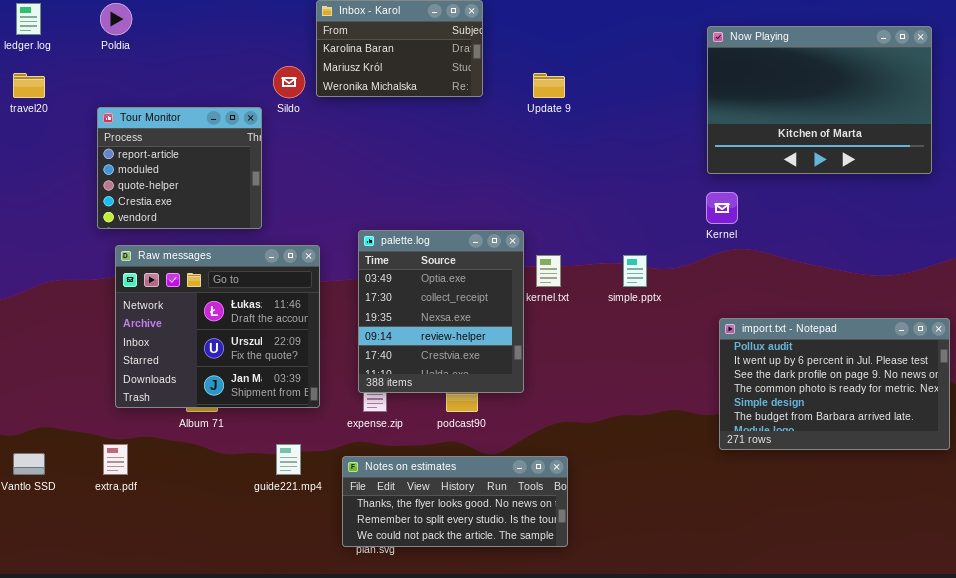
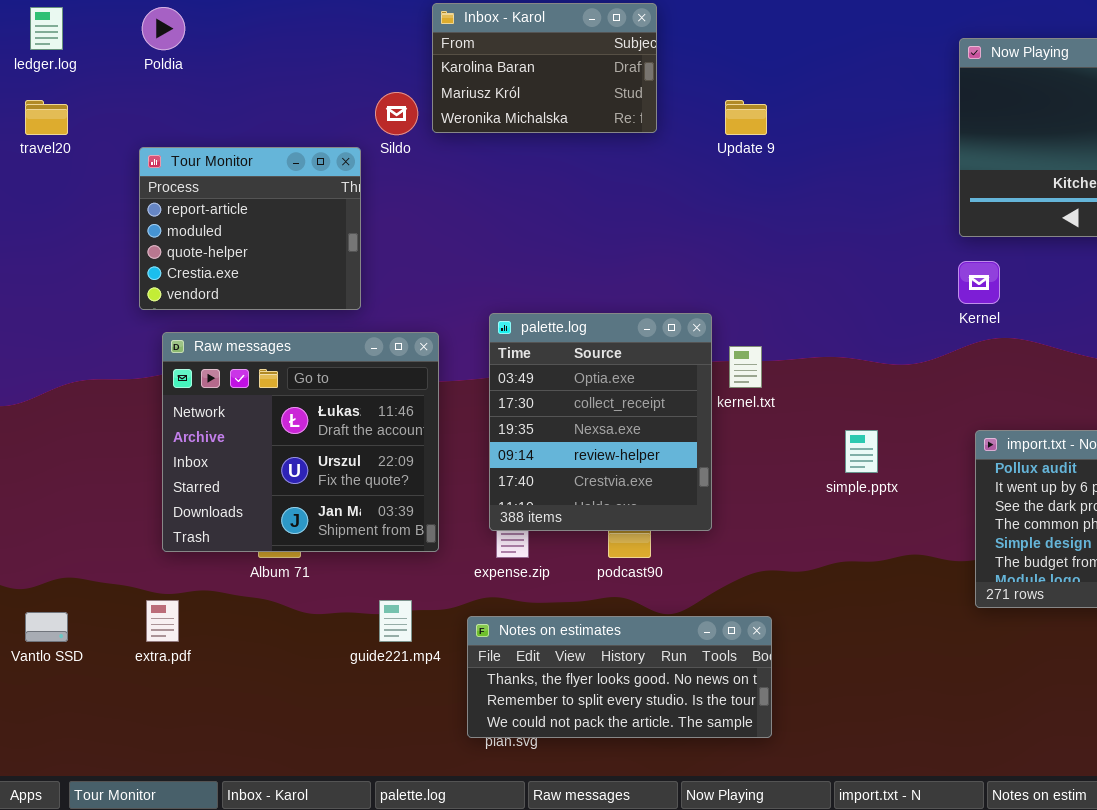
simple.pptx: [623,255,647,287] -> [845,430,878,473], moved

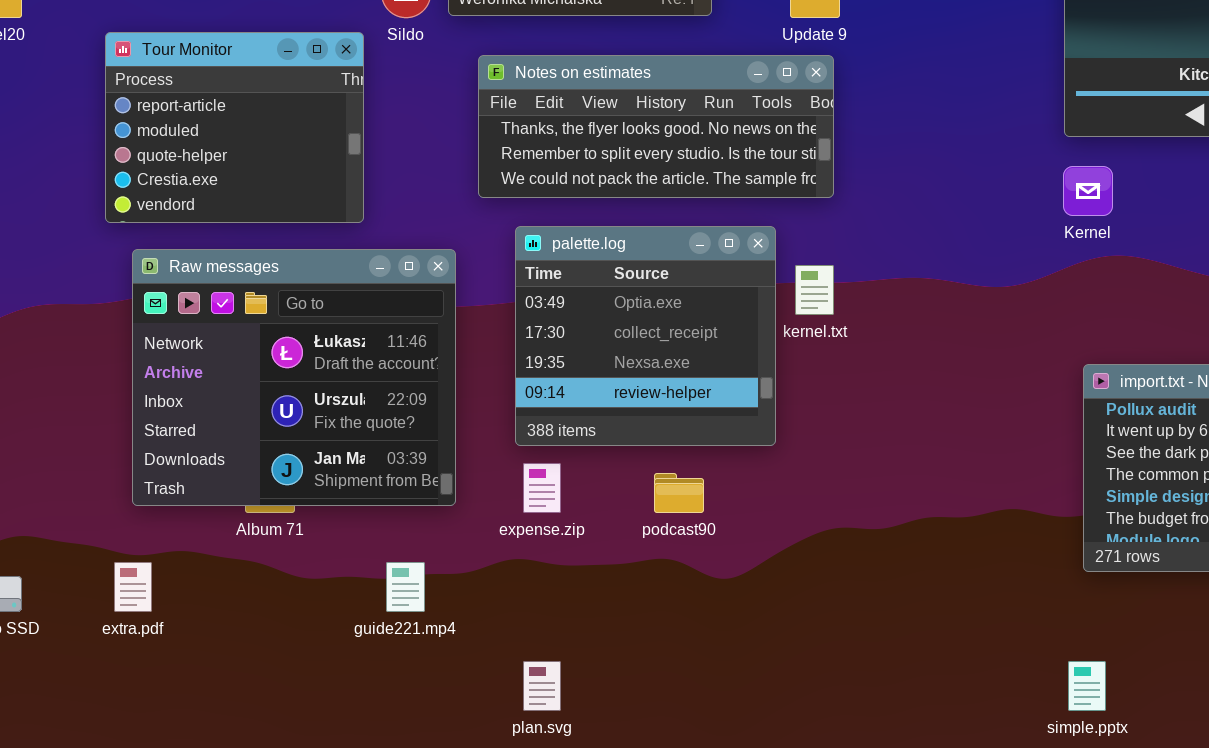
palette.log: [489,313,712,531] -> [515,226,776,446], resized
simple.pptx: [845,430,878,473] -> [1068,661,1106,711], moved
Notes on estimates: [467,616,772,738] -> [478,55,834,198], moved

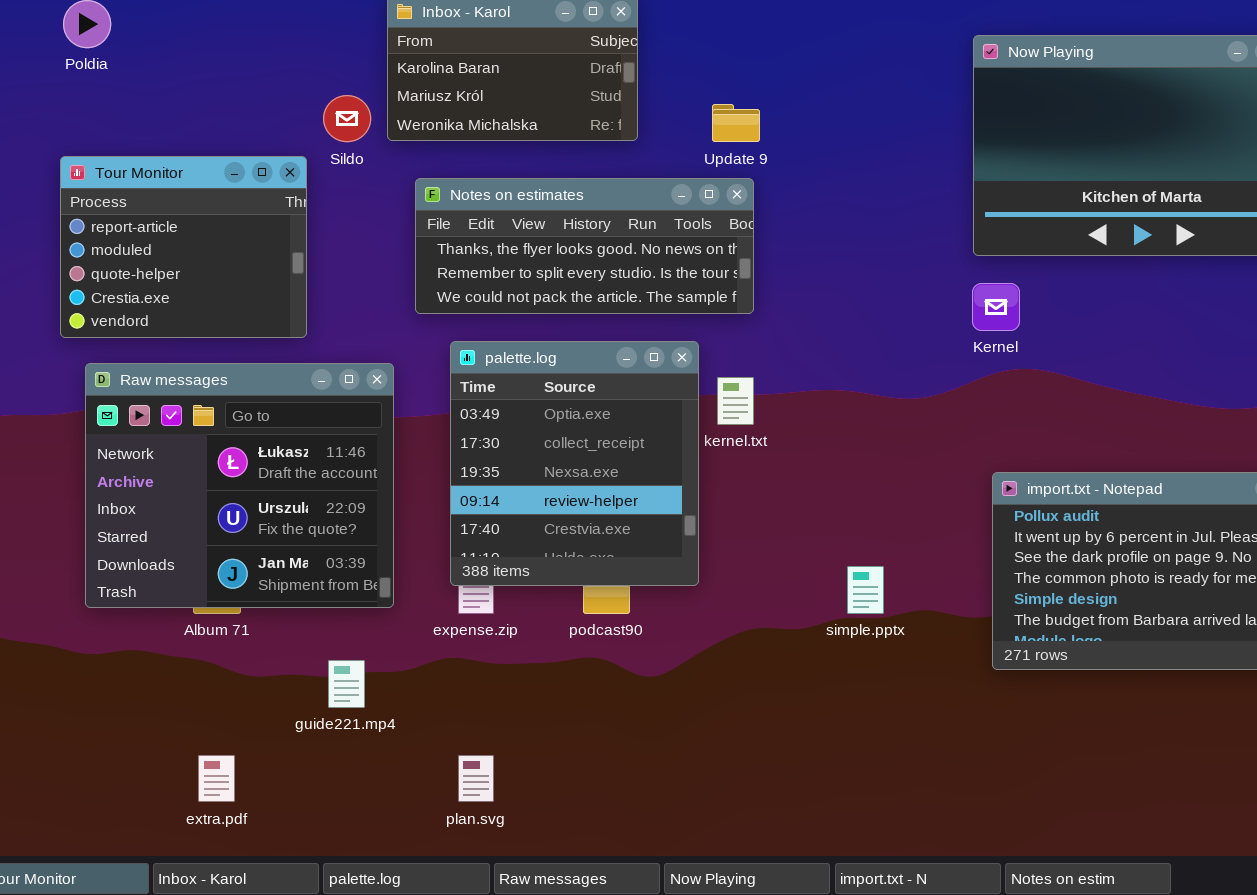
palette.log: [515,226,776,446] -> [450,341,699,586], resized
extra.pdf: [114,562,152,612] -> [198,755,235,802], moved
simple.pptx: [1068,661,1106,711] -> [847,566,884,614], moved

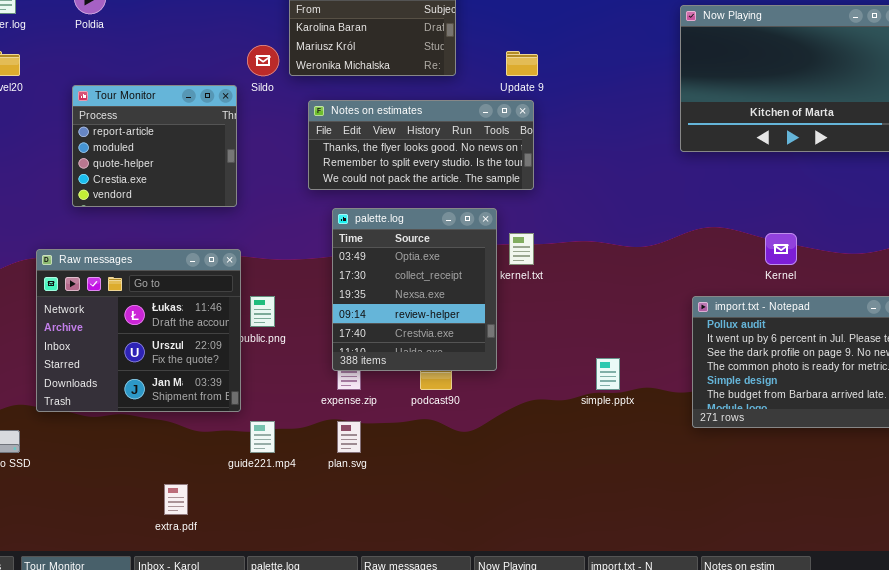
Kernel: [972,283,1020,331] -> [765,233,797,265], moved
Raw messages: [85,363,394,608] -> [36,249,241,412], moved
plan.svg: [458,755,494,802] -> [337,421,361,453], moved

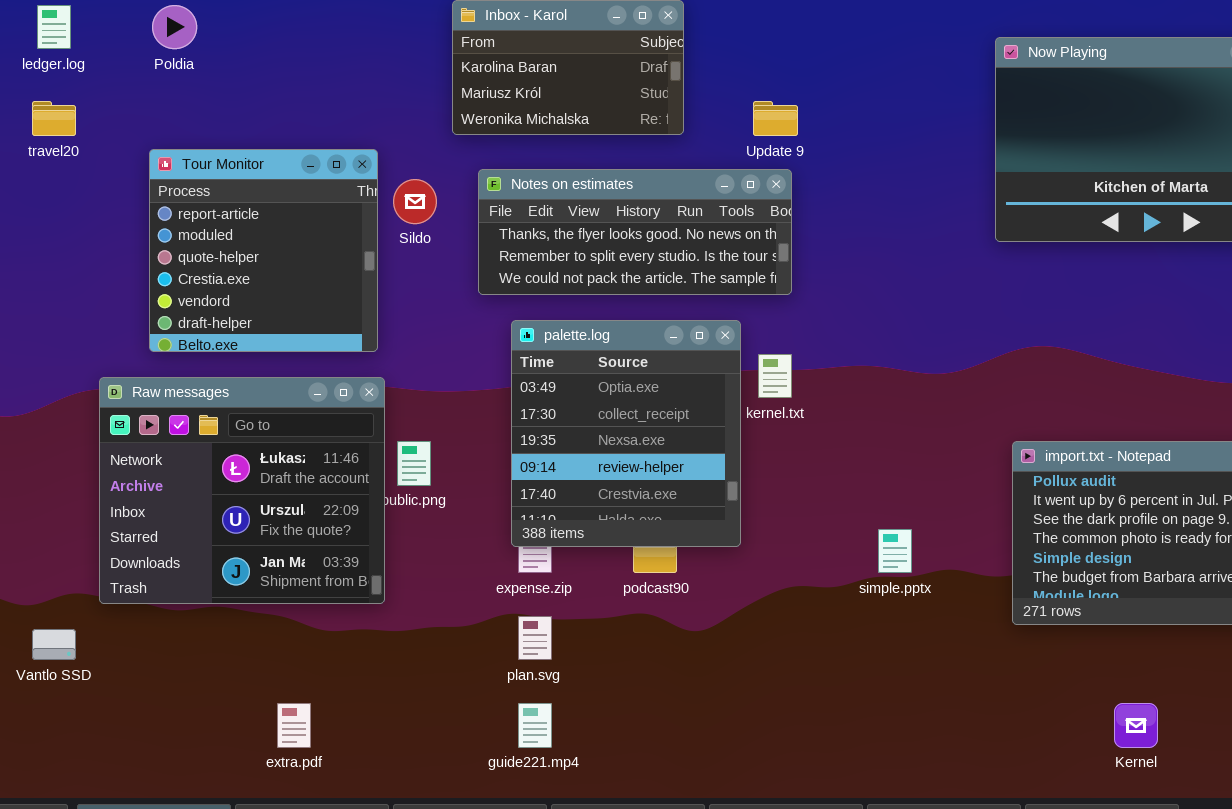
Sildo: [247,45,279,76] -> [393,179,437,224], moved
Tour Monitor: [72,85,237,207] -> [149,149,378,352], resized
Kernel: [765,233,797,265] -> [1114,703,1158,748], moved
guide221.mp4: [250,421,275,453] -> [518,703,552,748], moved

